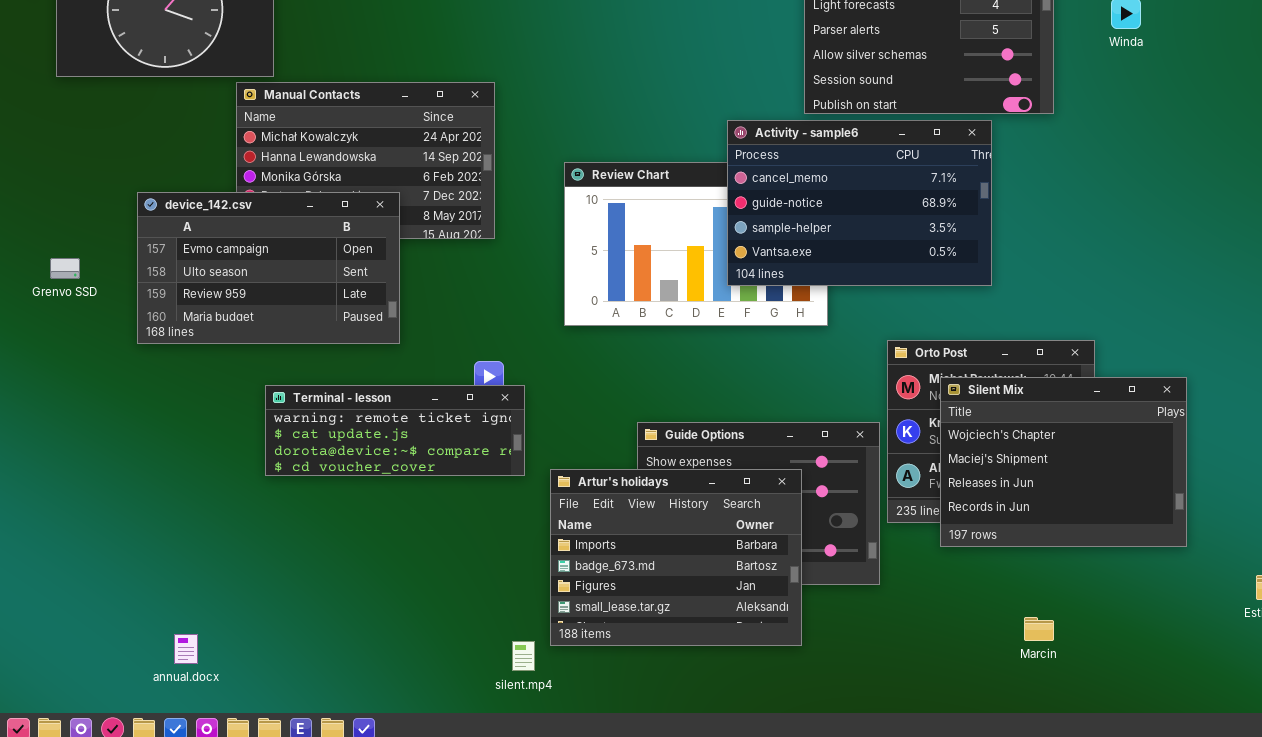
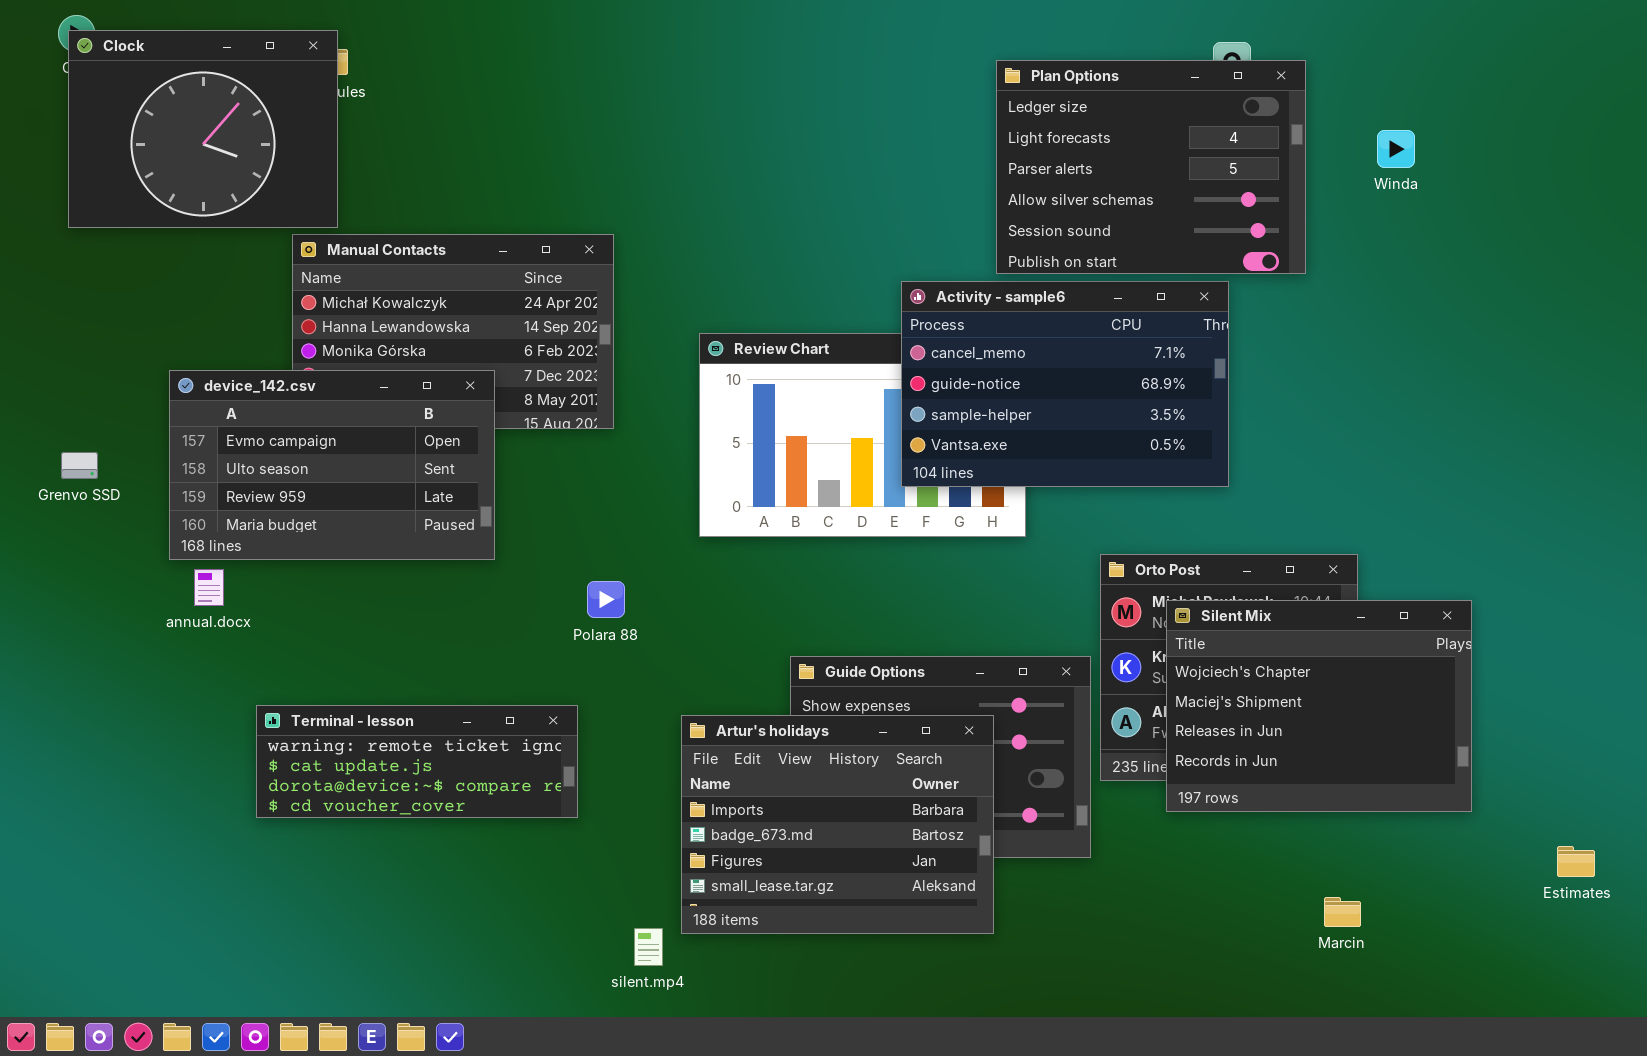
Terminal - lesson: [265,385,525,476] -> [256,705,578,818], moved
Marcin: [1024,617,1054,641] -> [1324,897,1361,927], moved
annual.docx: [174,634,198,664] -> [194,569,224,606], moved

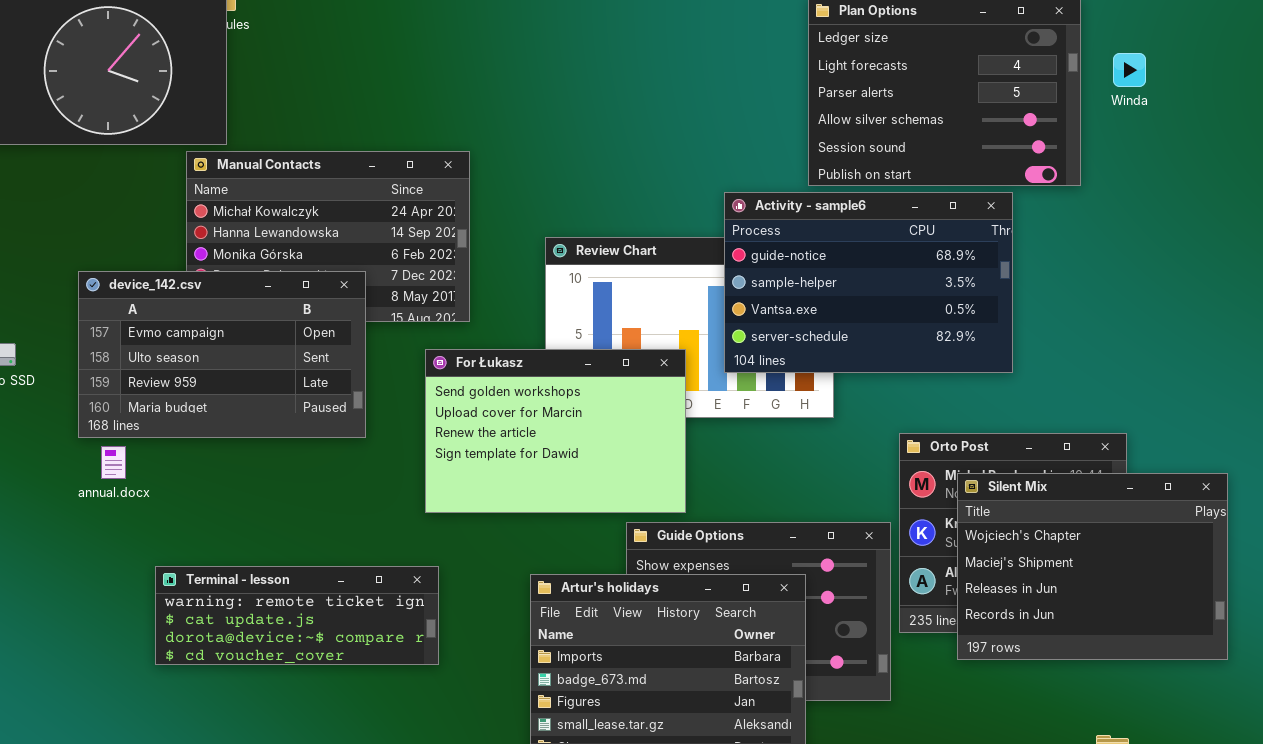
Winda: [1377,130,1415,168] -> [1113,53,1146,87], moved
Activity - sample6: [901,281,1229,487] -> [724,192,1013,373], scrolled down 1 row
For Łukasz: none -> [425,349,686,513], opened

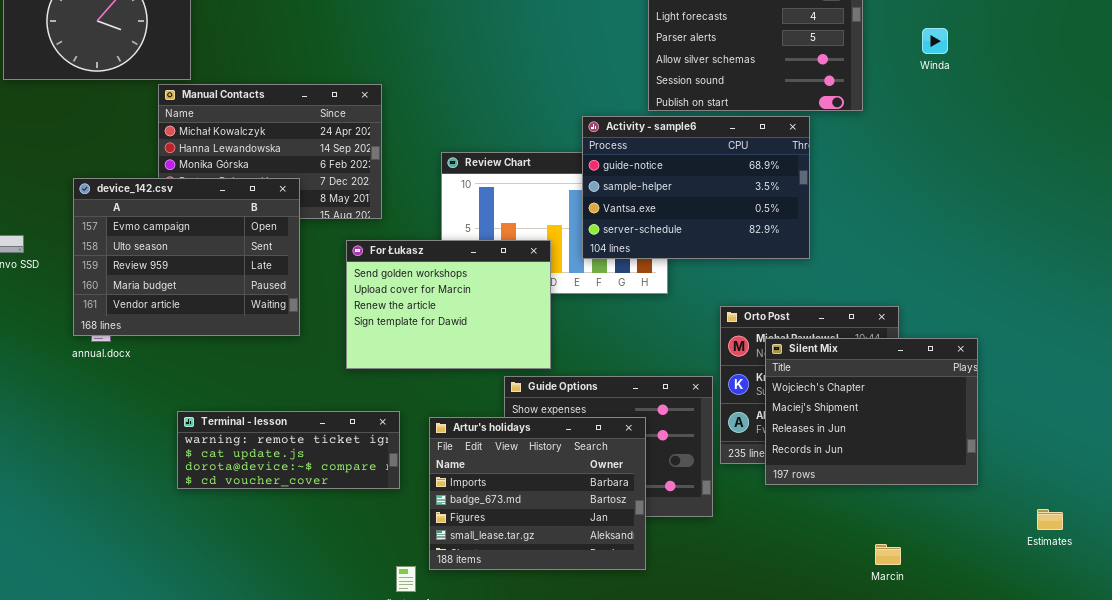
Winda: [1113,53,1146,87] -> [922,28,948,54], moved
device_142.csv: [78,271,366,438] -> [73,178,300,336], resized
Terminal - lesson: [155,566,439,665] -> [177,411,400,489], moved

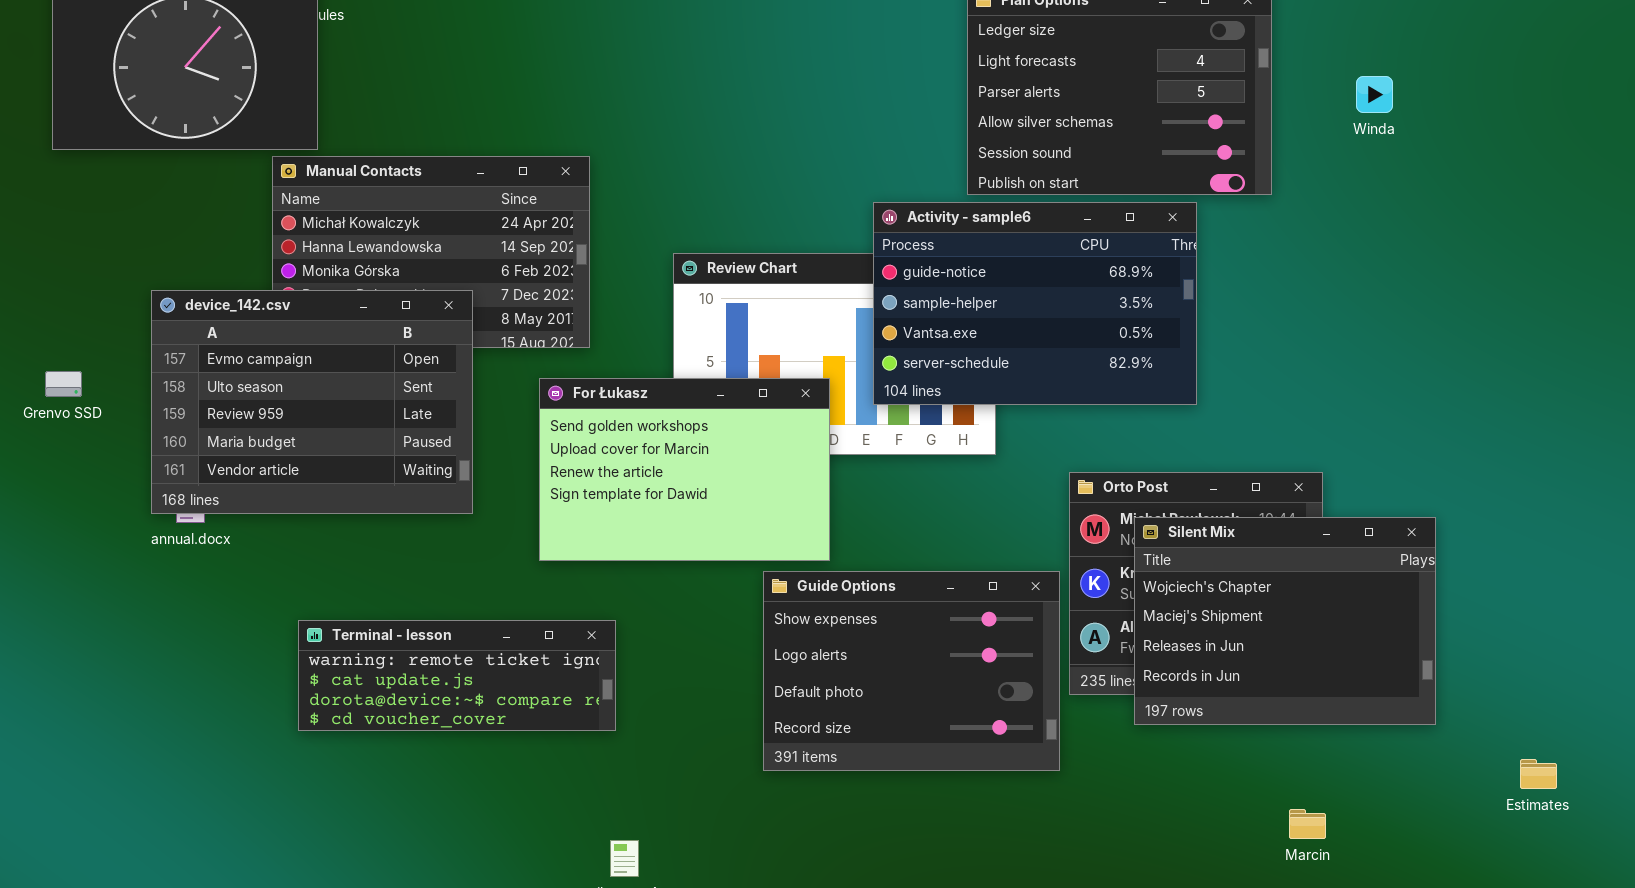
Artur's holidays: [429,417,646,570] -> none, closed

